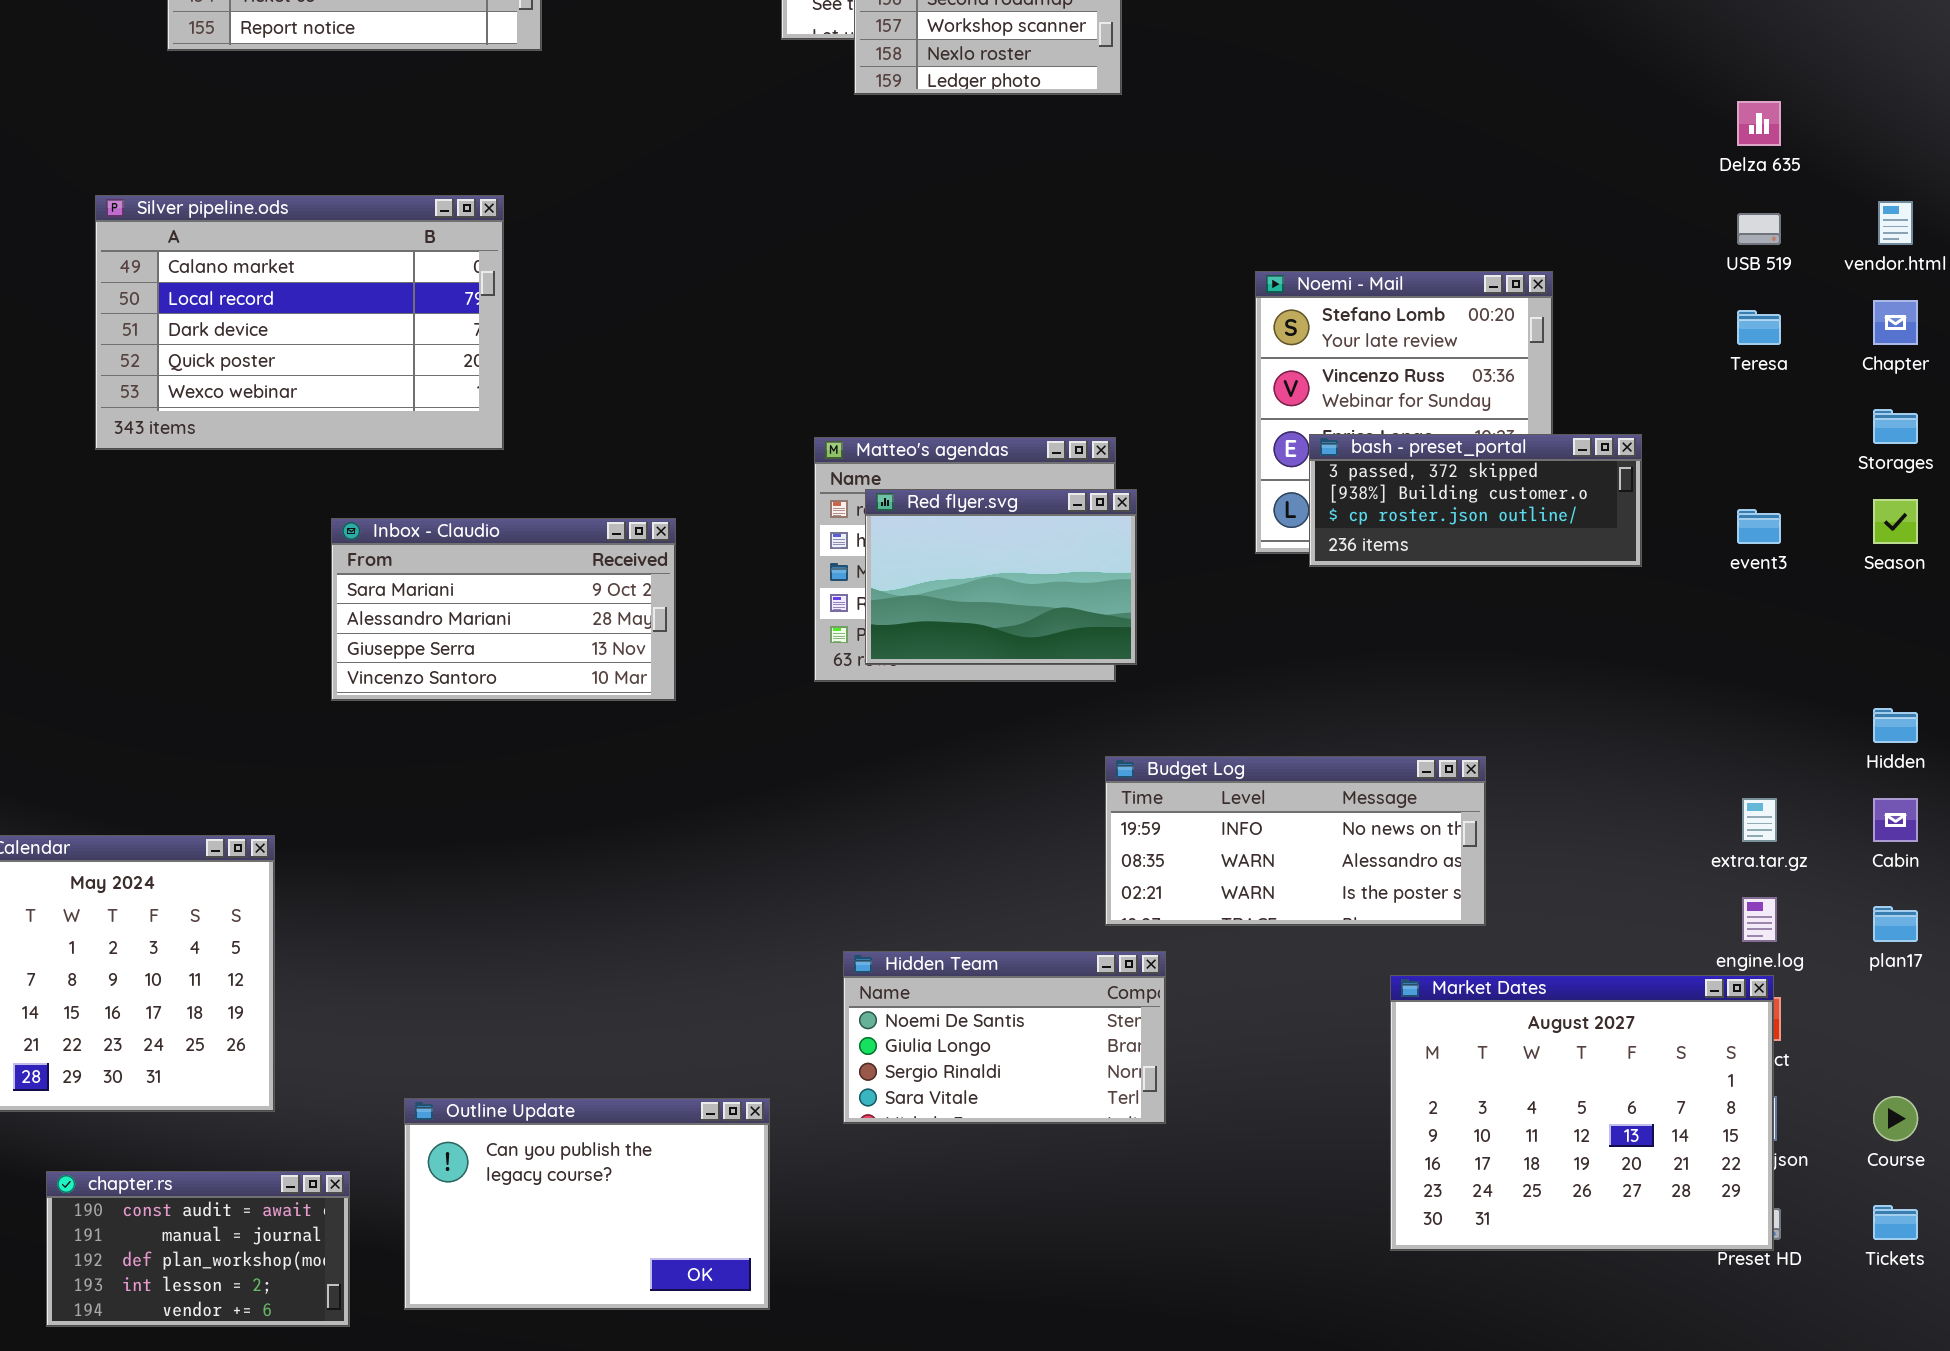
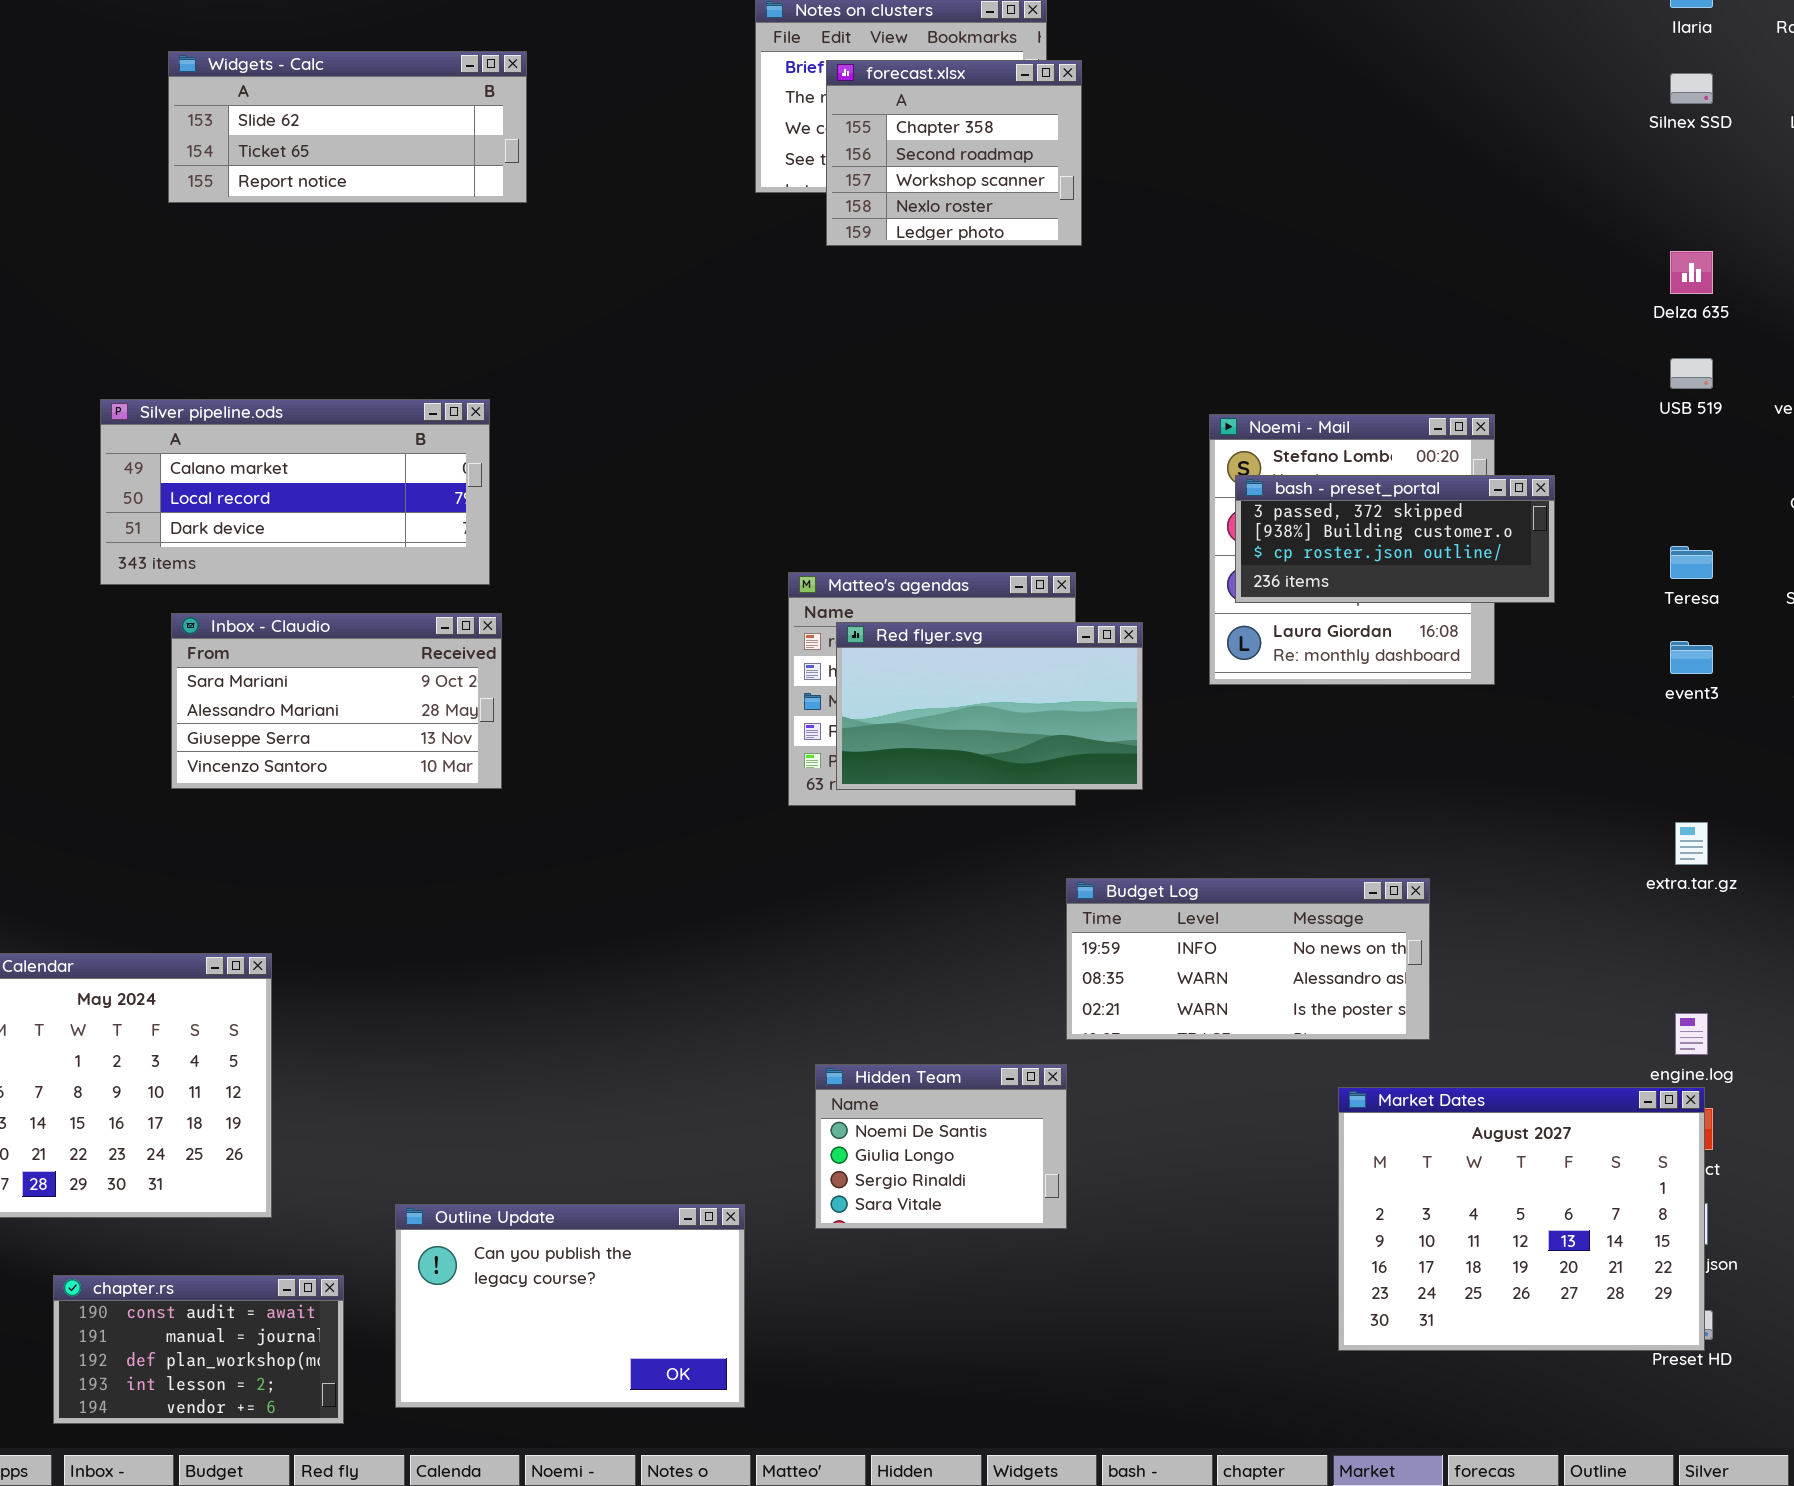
Silver pipeline.ods: [95,195,504,450] -> [100,399,490,585], resized
Teresa: [1737,310,1781,345] -> [1670,546,1713,579], moved
bash - preset_portal: [1309,434,1642,567] -> [1235,475,1555,603], moved
Red flyer.svg: [865,489,1137,665] -> [836,622,1143,790], resized
Inbox - Claudio: [331,518,676,701] -> [171,613,502,789], moved
extra.tar.gz: [1742,798,1777,842] -> [1675,822,1708,865], moved
Hidden Team: [843,951,1166,1124] -> [815,1064,1067,1229], resized

